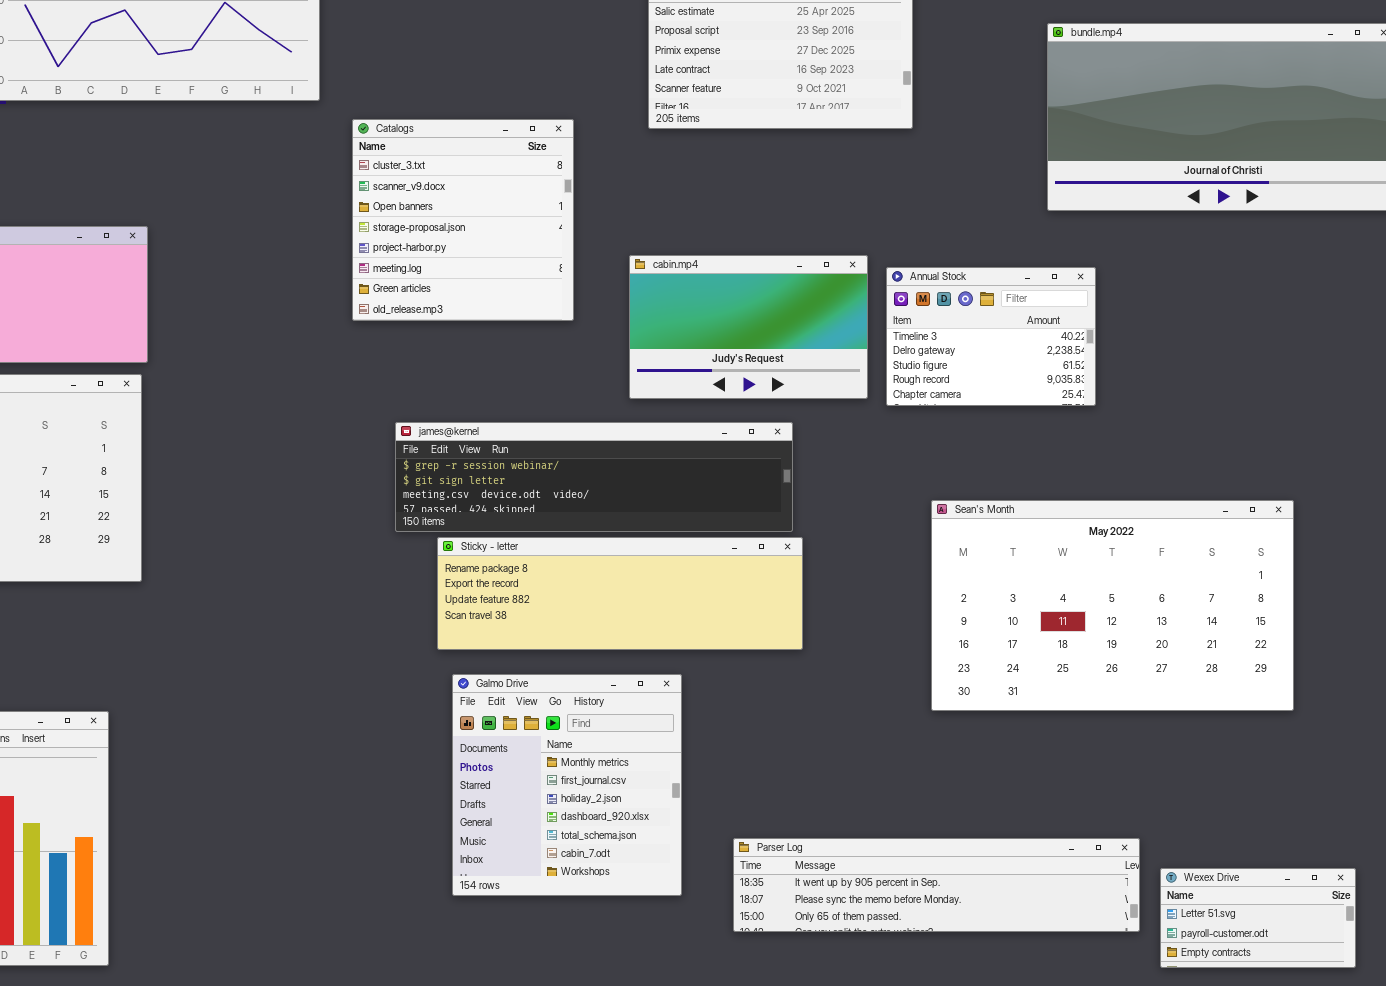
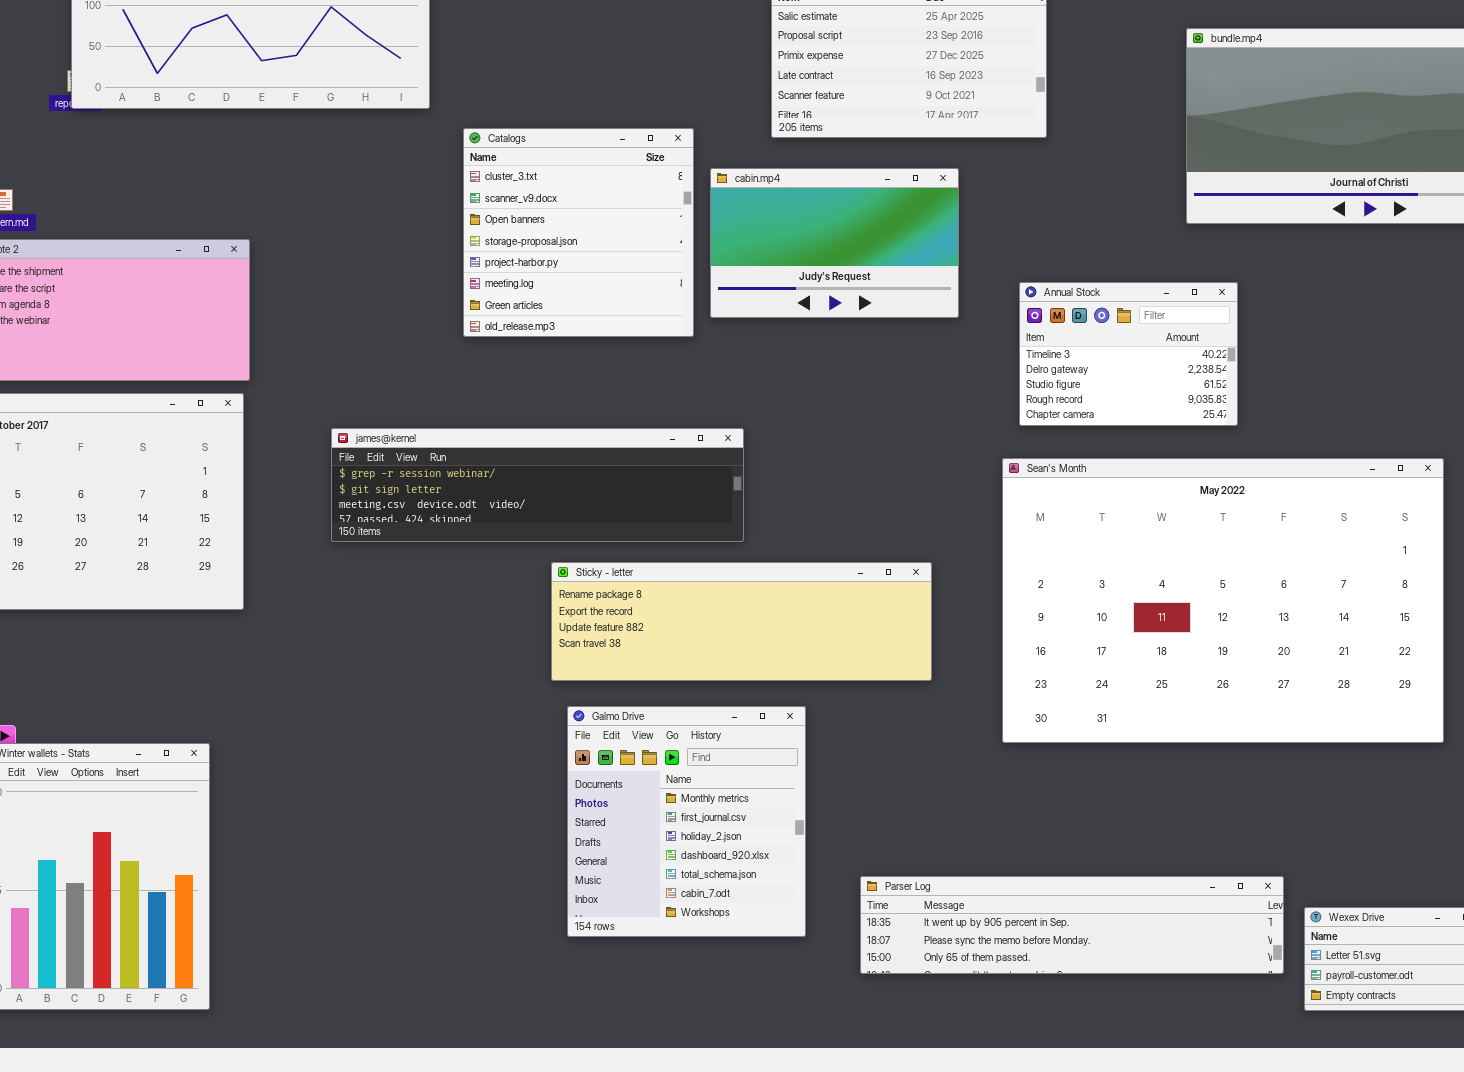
cabin.mp4: [629,255,868,399] -> [710,168,959,318], moved
james@kernel: [395,422,793,532] -> [331,428,744,542], moved
Sean's Month: [931,500,1294,711] -> [1002,458,1444,743], resized

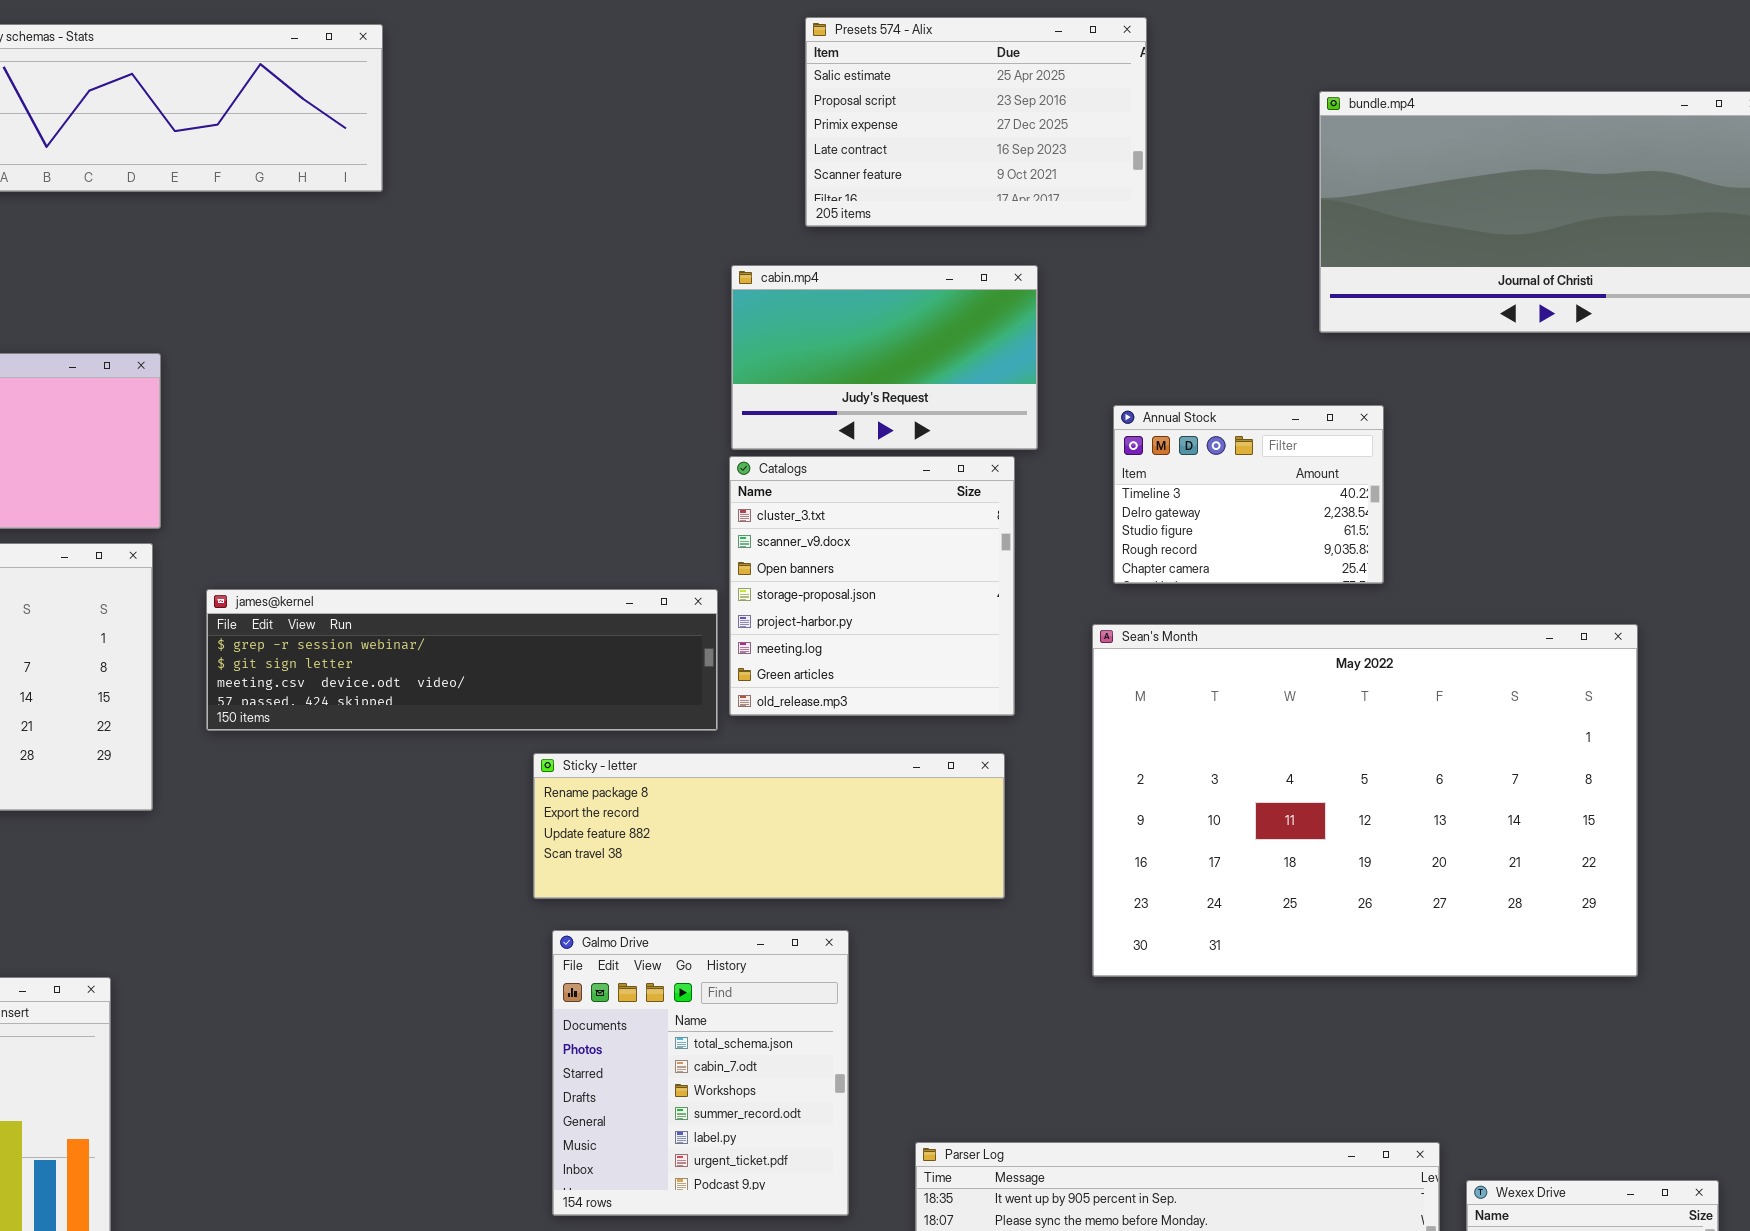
Catalogs: [463,128,694,337] -> [729,456,1015,716], moved
james@kernel: [331,428,744,542] -> [206,589,718,731], moved
Galmo Drive: [567,706,806,937] -> [552,930,849,1216], scrolled down 4 rows

